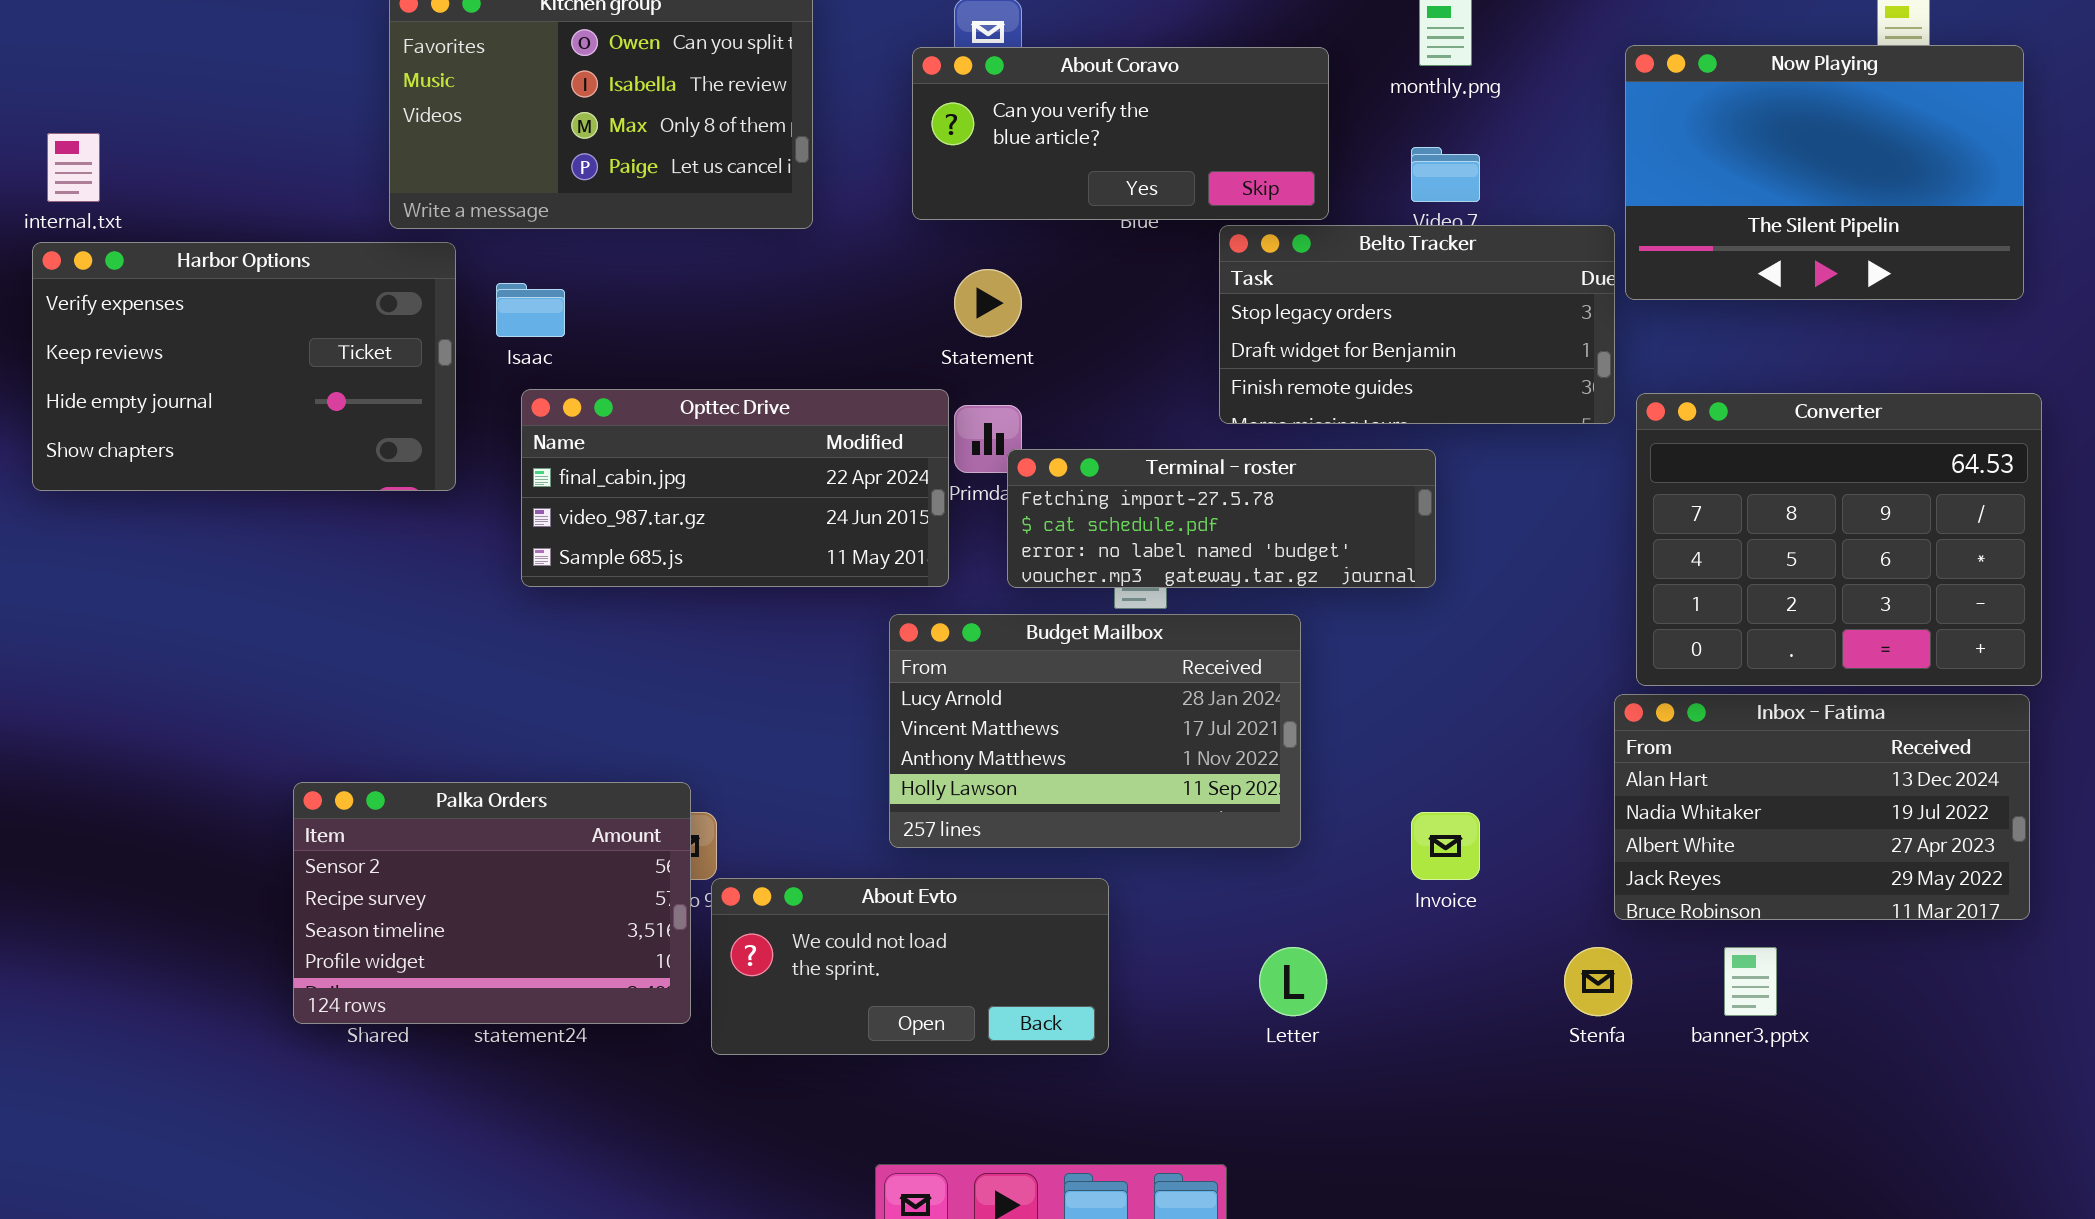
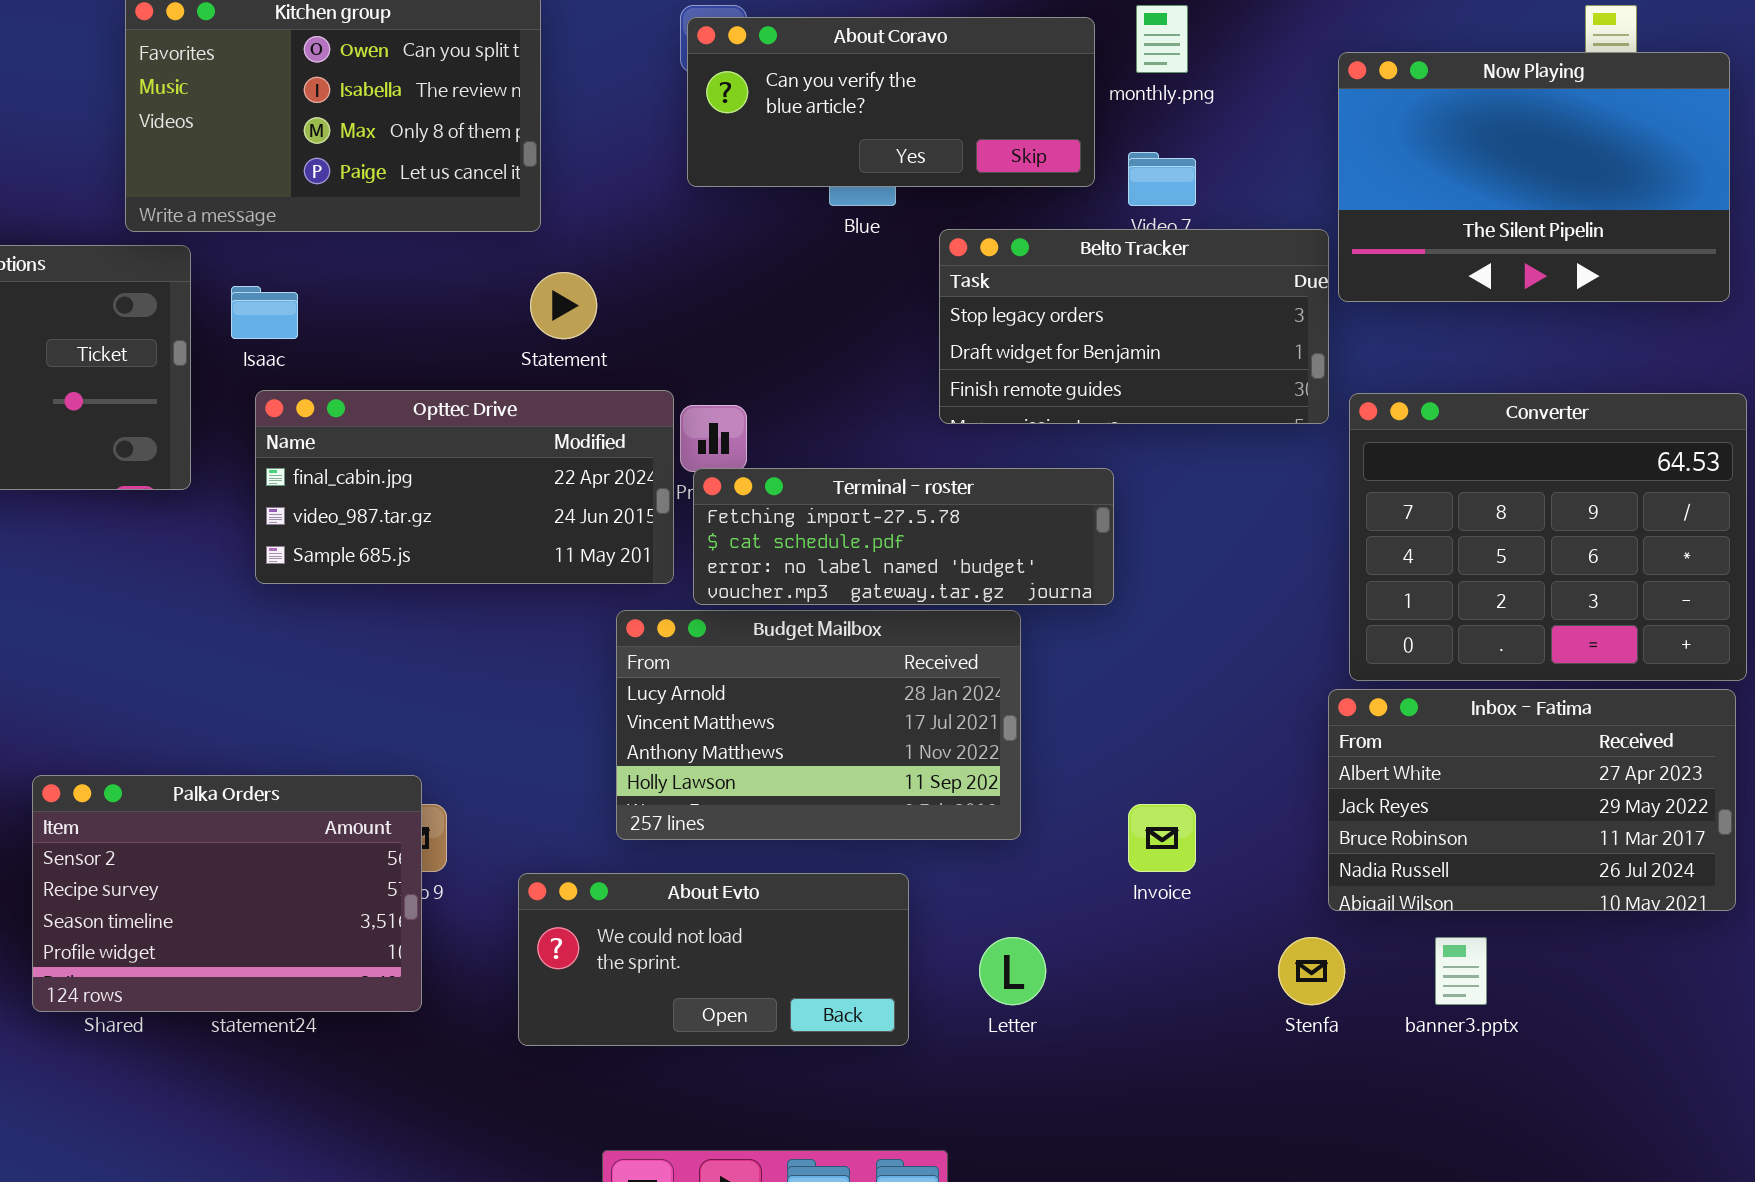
About Coravo: [912,47,1329,220] -> [687,17,1095,187], moved
Statement: [954,269,1022,337] -> [530,272,597,339], moved
Terminal - roster: [1007,449,1436,588] -> [693,468,1114,605], moved
Inbox - Fatima: [1614,694,2030,920] -> [1328,689,1736,911], scrolled down 2 rows
About Evto: [711,878,1109,1055] -> [518,873,909,1046], moved

